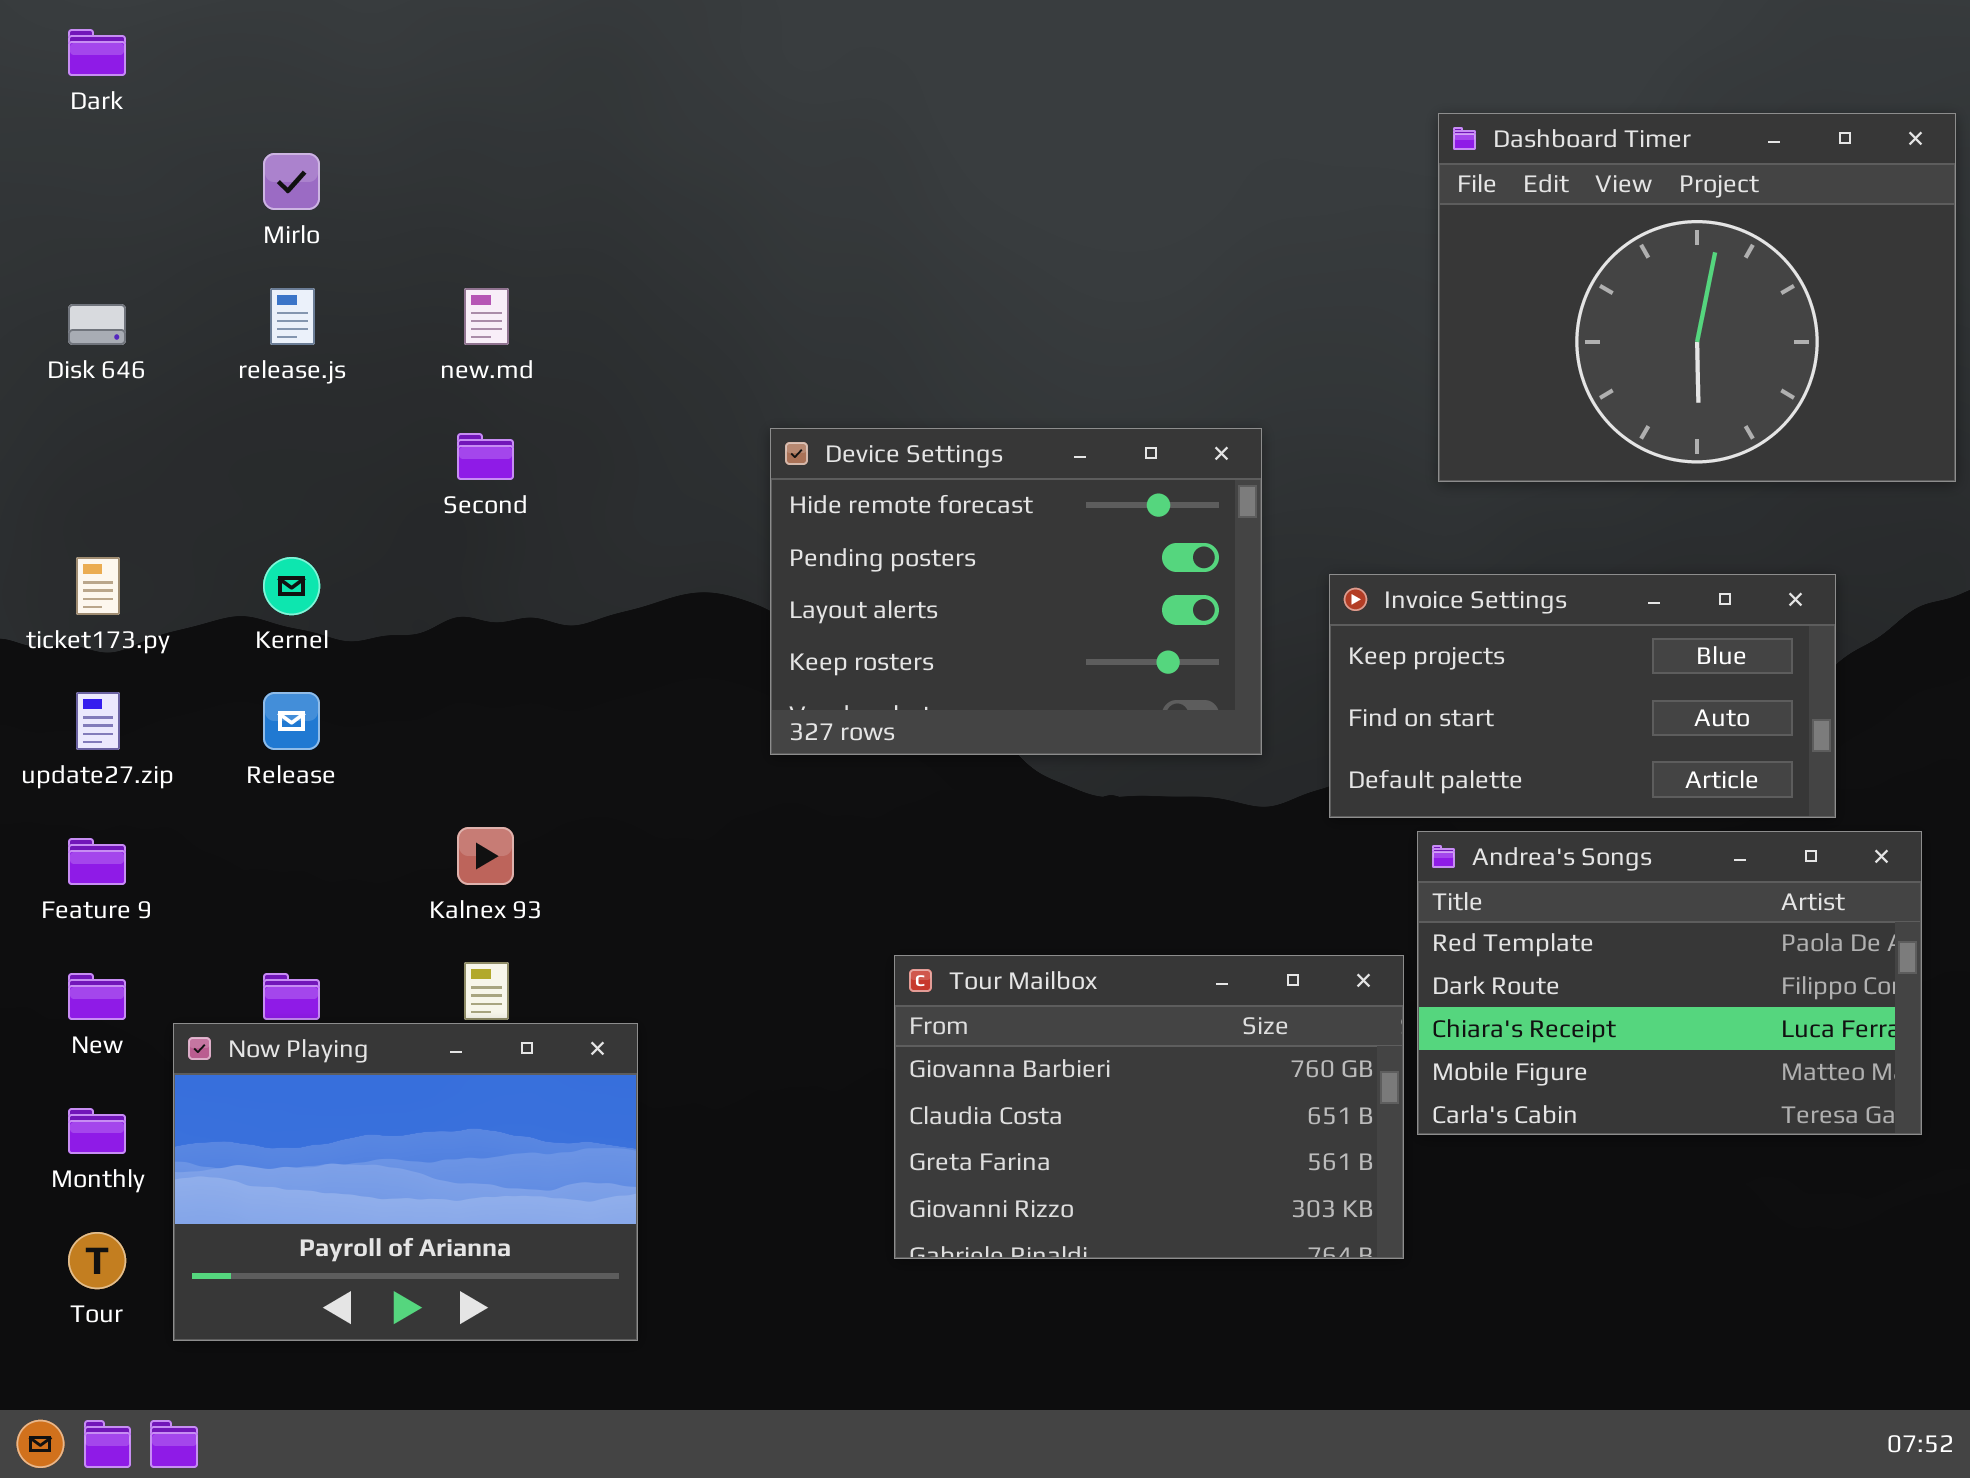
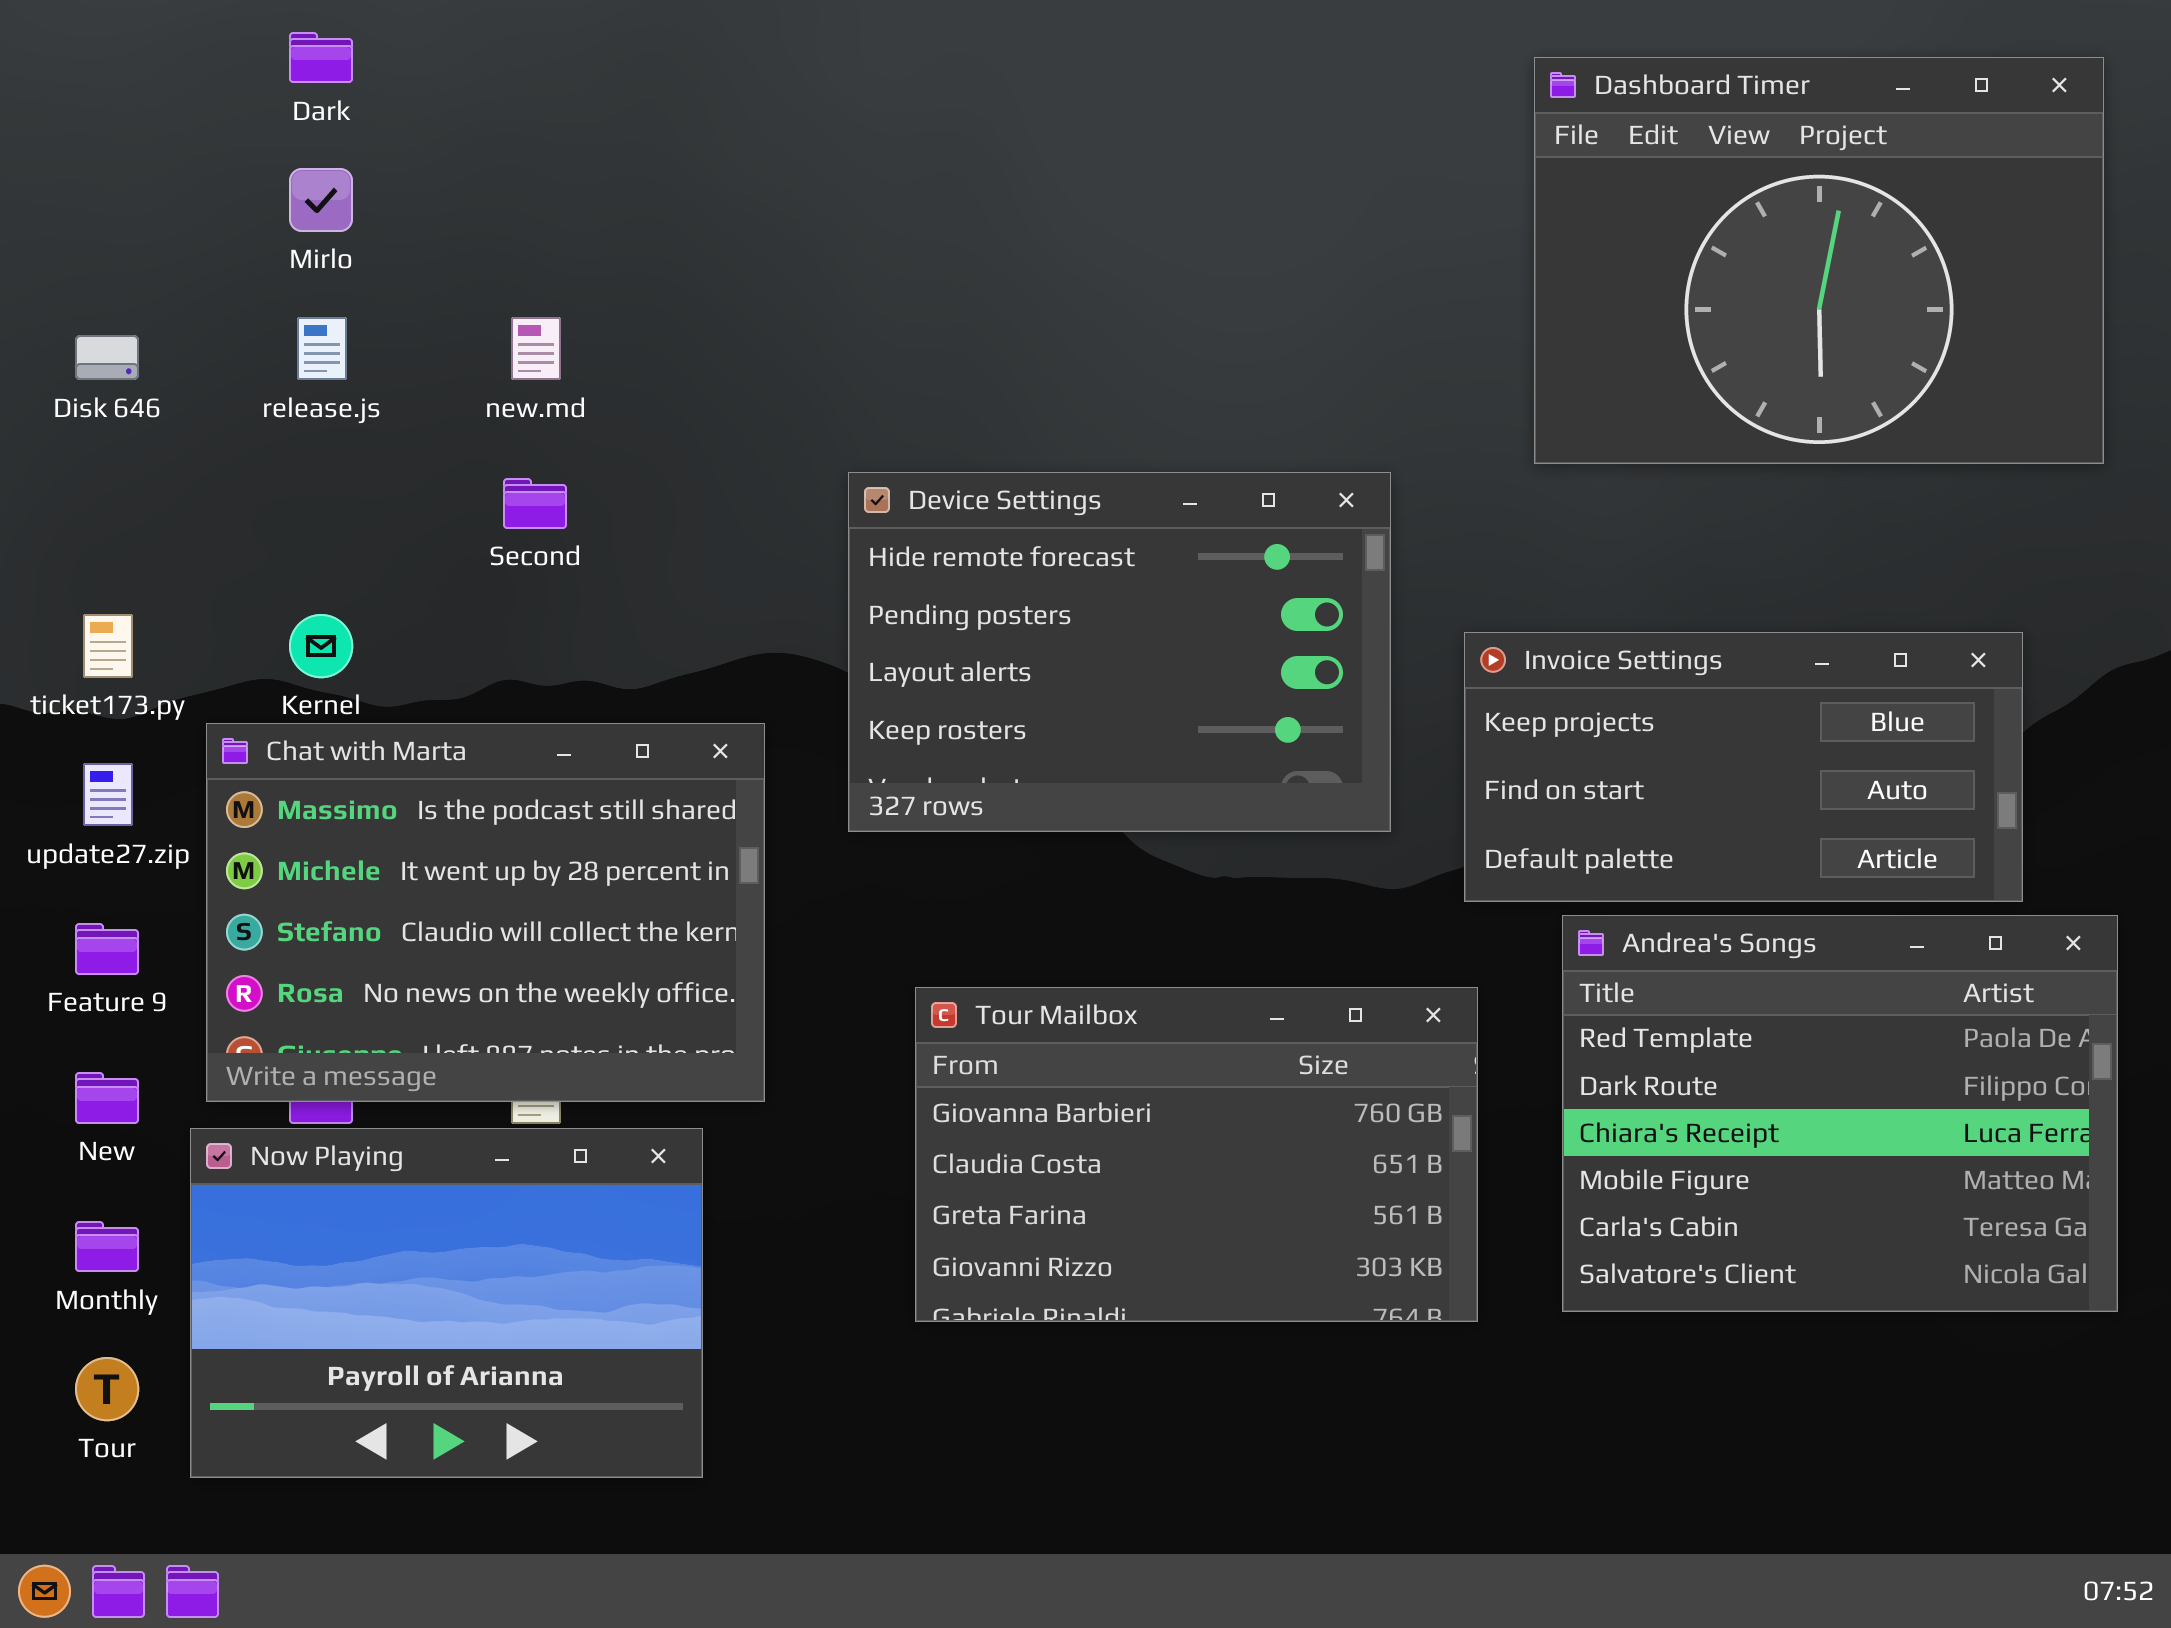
Dark: [68,29,126,76] -> [289,32,353,83], moved
Dashboard Timer: [1438,113,1956,482] -> [1534,57,2104,464], moved
Chat with Marta: none -> [206,723,765,1102], opened
Andrea's Songs: [1417,831,1922,1135] -> [1562,915,2118,1312], resized
Tour Mailbox: [894,955,1404,1259] -> [915,987,1478,1322], moved

